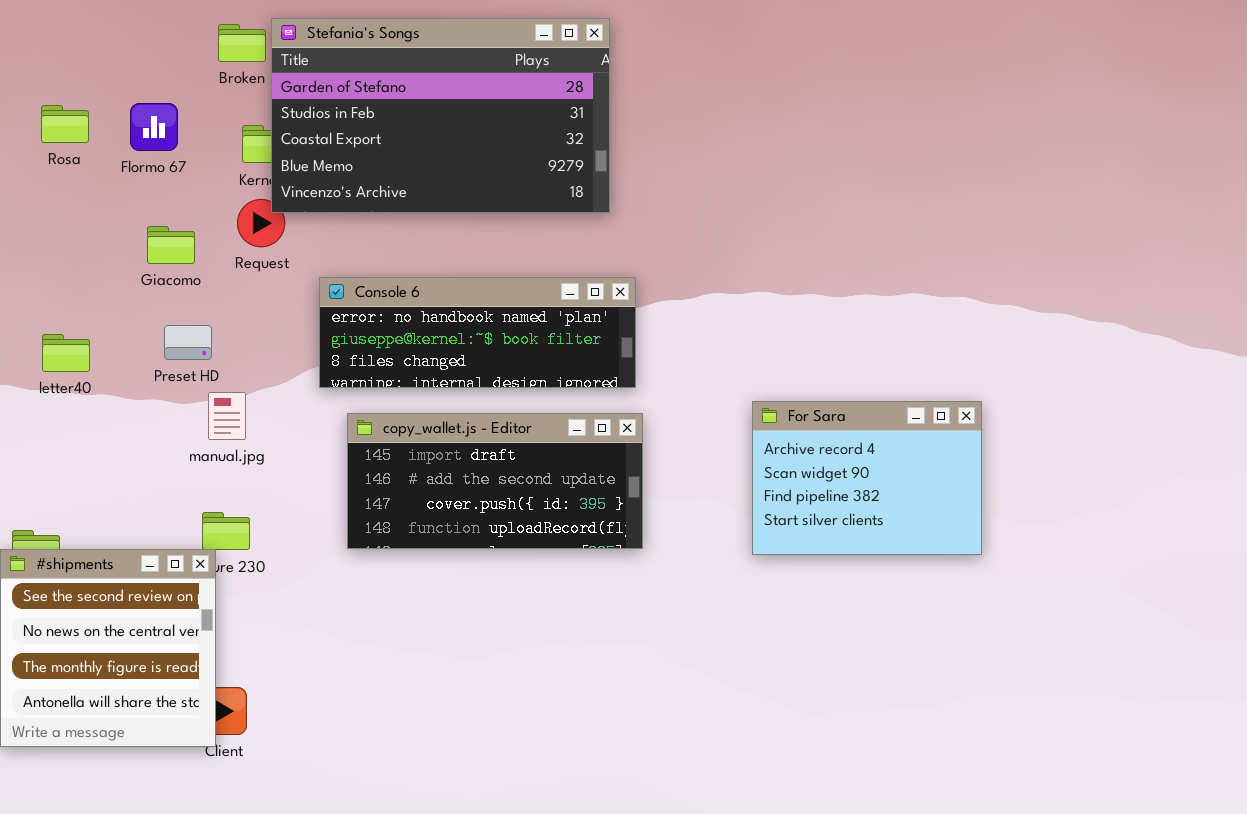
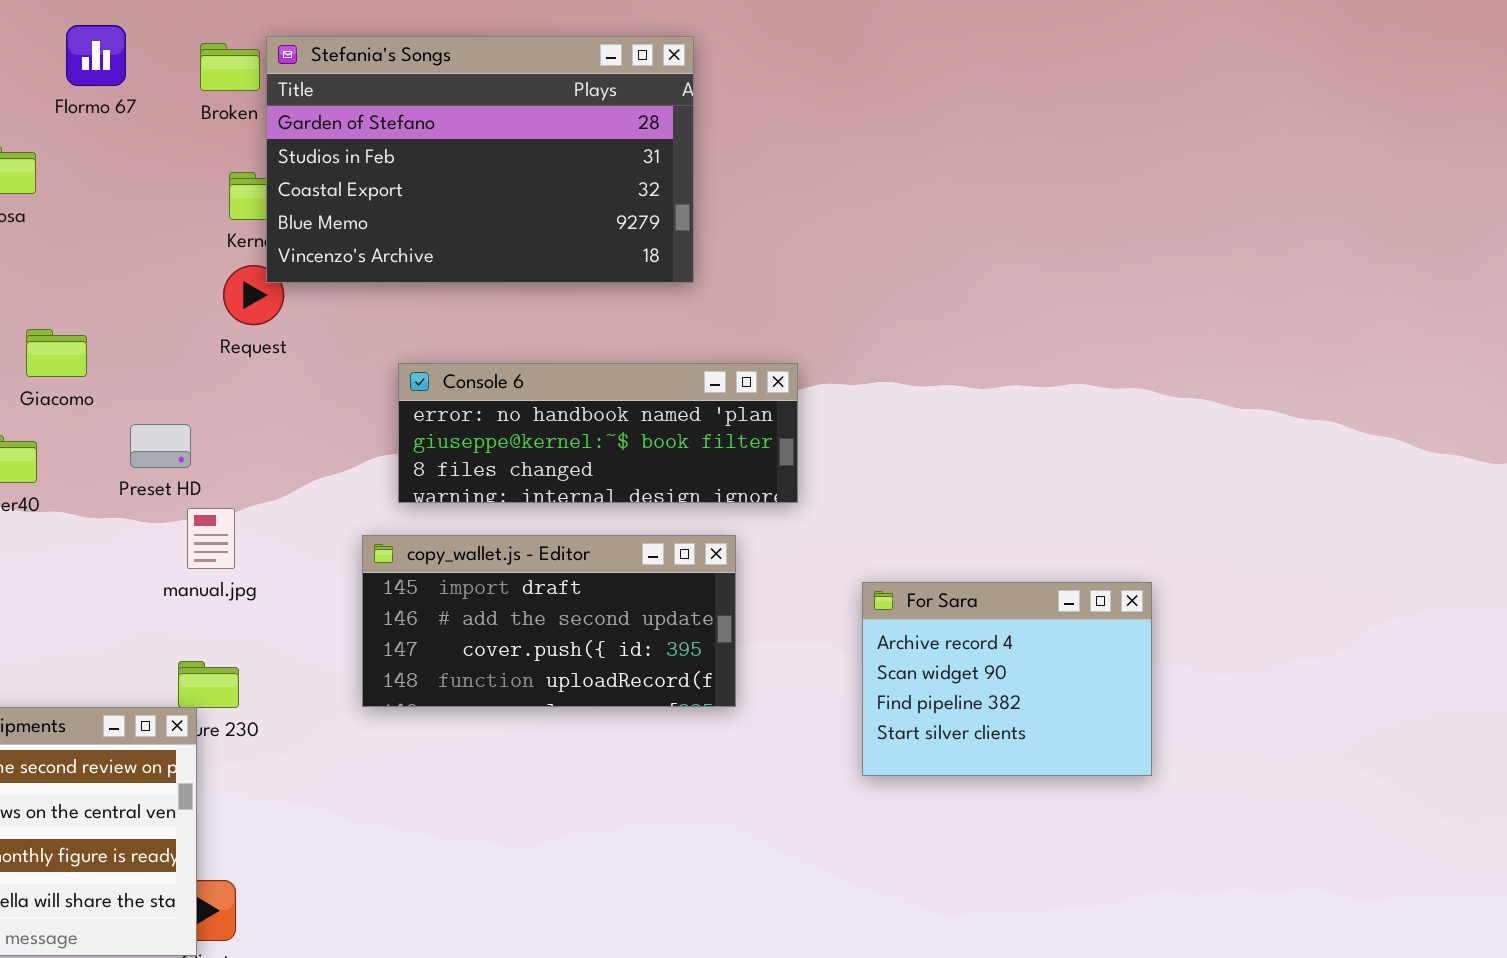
Flormo 67: [130,103,178,151] -> [66,25,126,86], moved
Giacomo: [147,226,195,264] -> [26,329,87,377], moved
Console 6: [319,277,636,388] -> [398,363,798,503], moved
For Sara: [752,401,982,555] -> [862,582,1152,776], moved

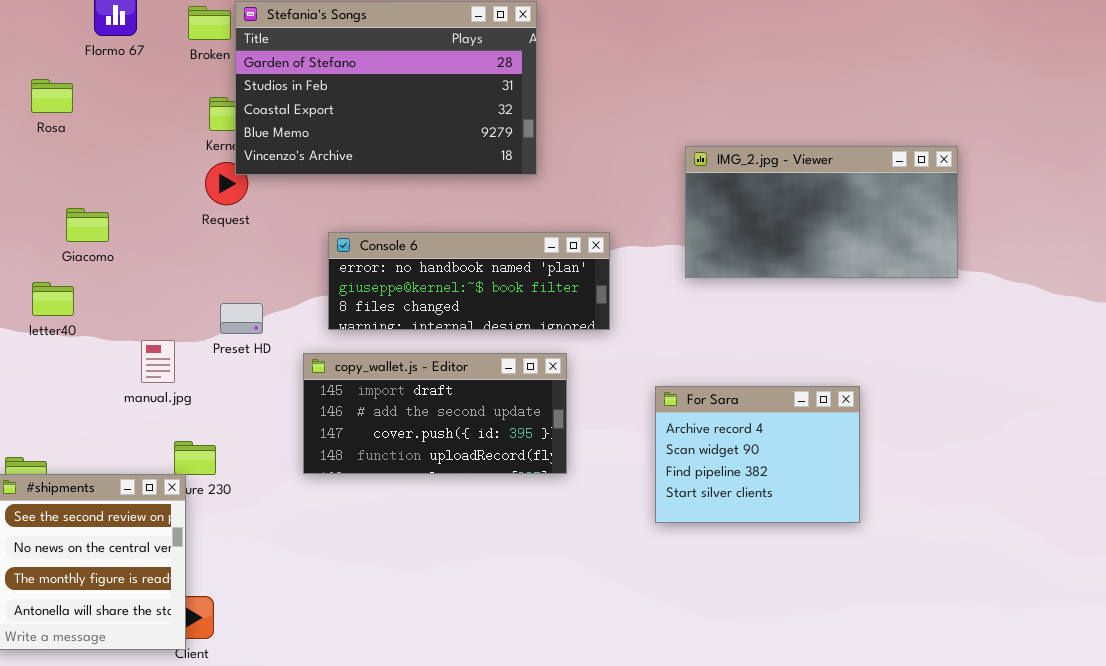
IMG_2.jpg - Viewer: none -> [685,146,958,278], opened
Preset HD: [130,424,191,468] -> [220,303,263,334], moved
manual.jpg: [187,508,235,569] -> [141,340,175,383], moved

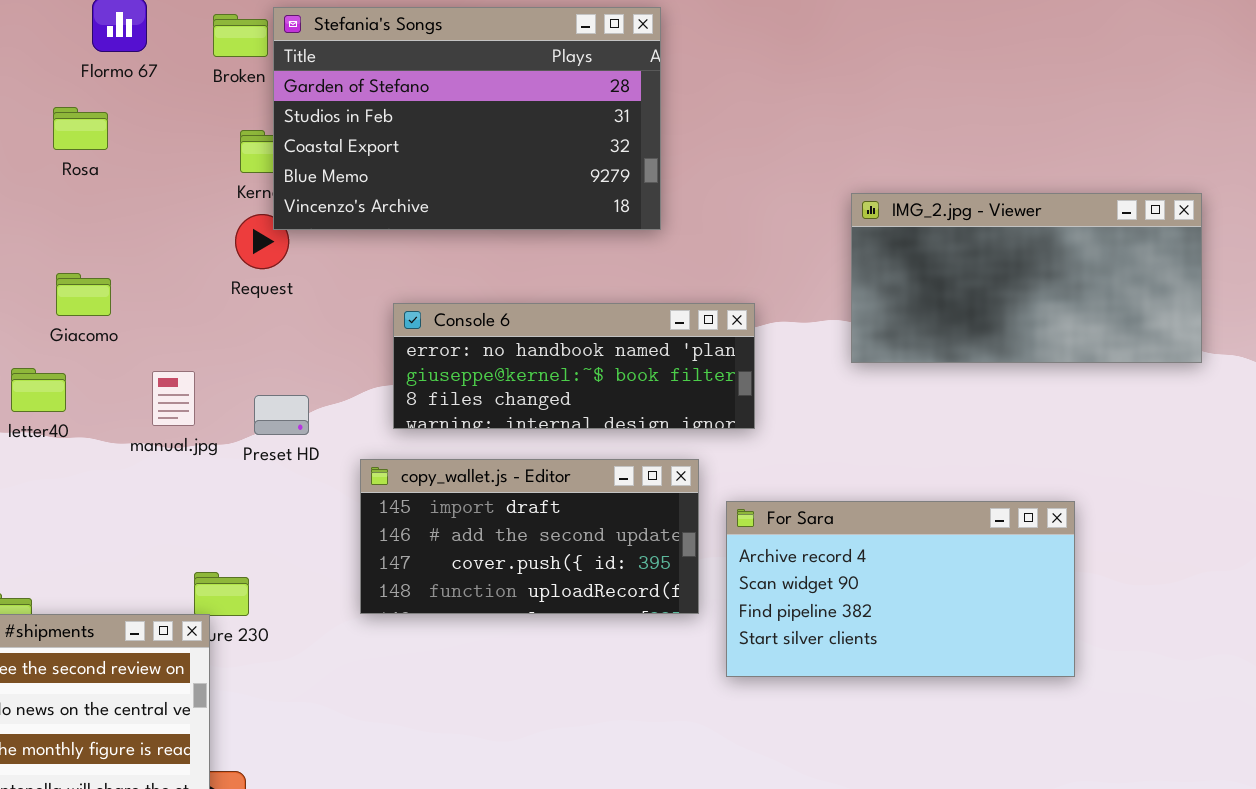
Rosa: [31,79,73,113] -> [53,107,108,150], moved
manual.jpg: [141,340,175,383] -> [152,371,195,426], moved
For Sara: [655,386,860,523] -> [726,501,1075,677], resized

